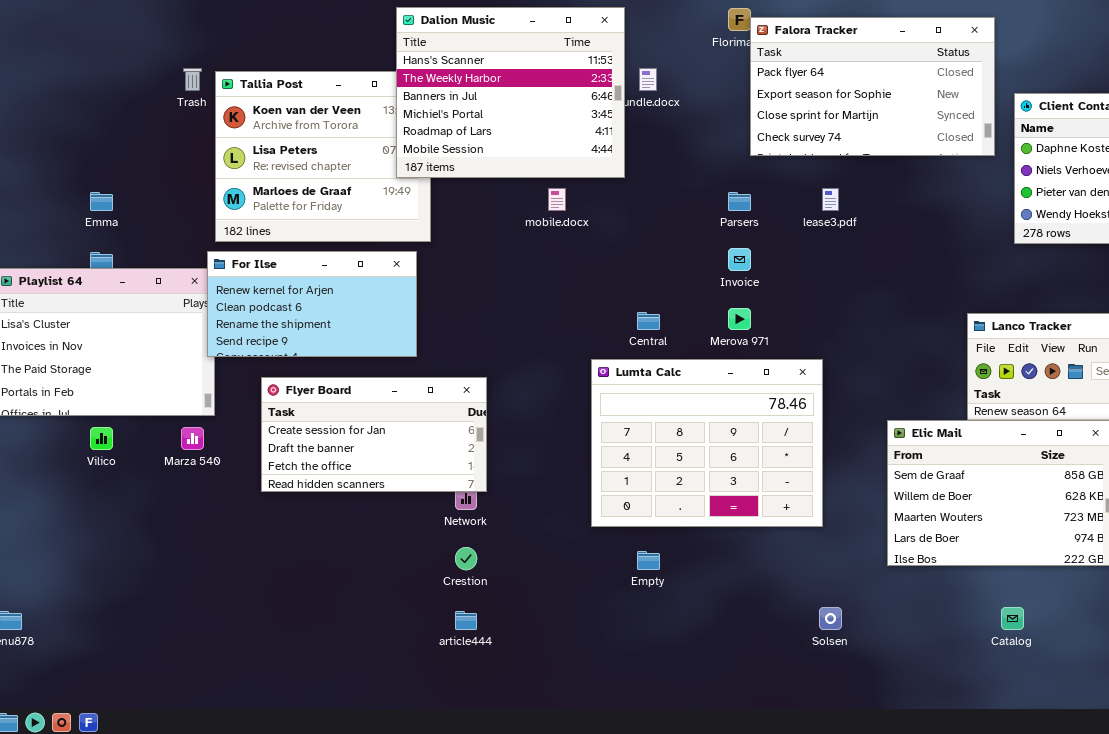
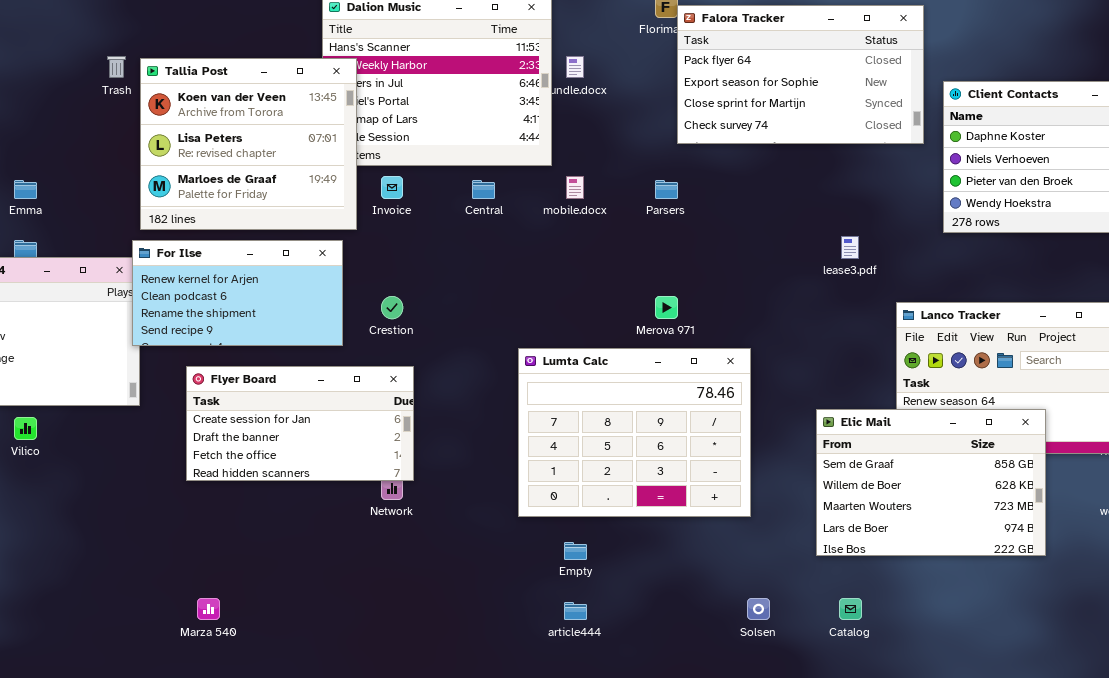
Tallia Post: [215,71,431,242] -> [140,58,357,230], raised
mobile.docx: [548,188,566,211] -> [566,176,584,199], moved
lease3.pdf: [822,188,839,211] -> [841,236,859,259], moved
Invoice: [728,248,751,271] -> [381,176,403,199], moved
Central: [637,312,660,330] -> [472,180,495,199], moved
Marza 540: [181,427,204,450] -> [197,598,220,620], moved
Crestion: [455,547,477,570] -> [381,296,403,319], moved
Catalog: [1001,607,1024,630] -> [839,598,862,620], moved
article444: [455,611,477,630] -> [564,602,587,620], moved

